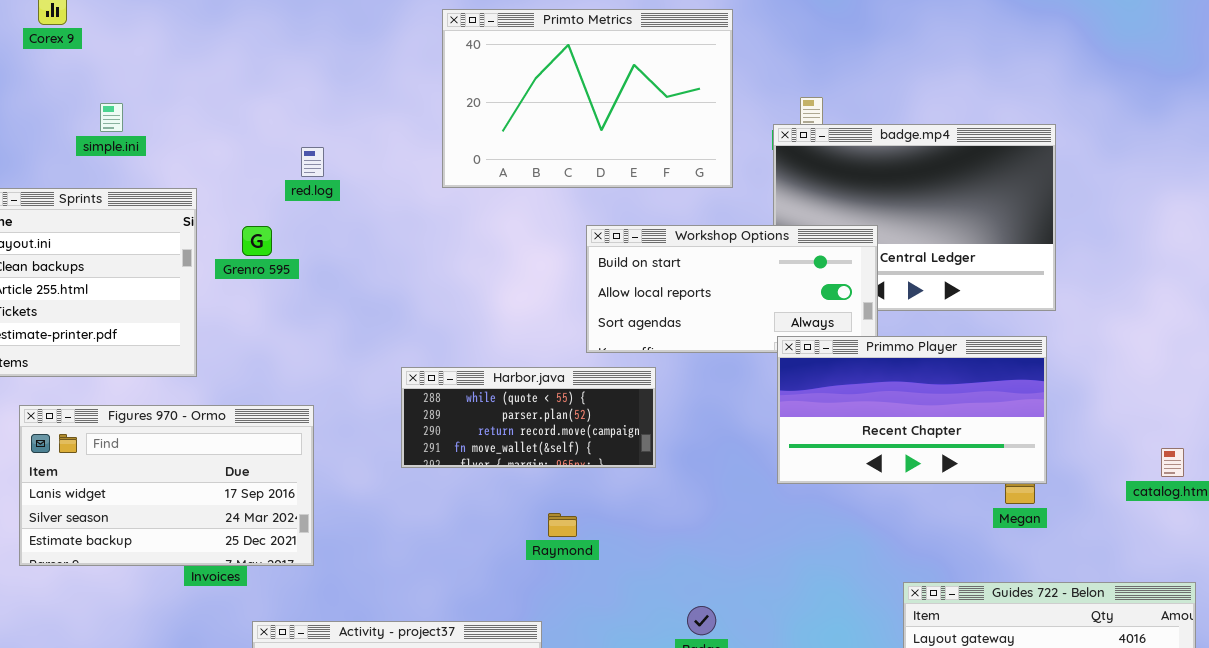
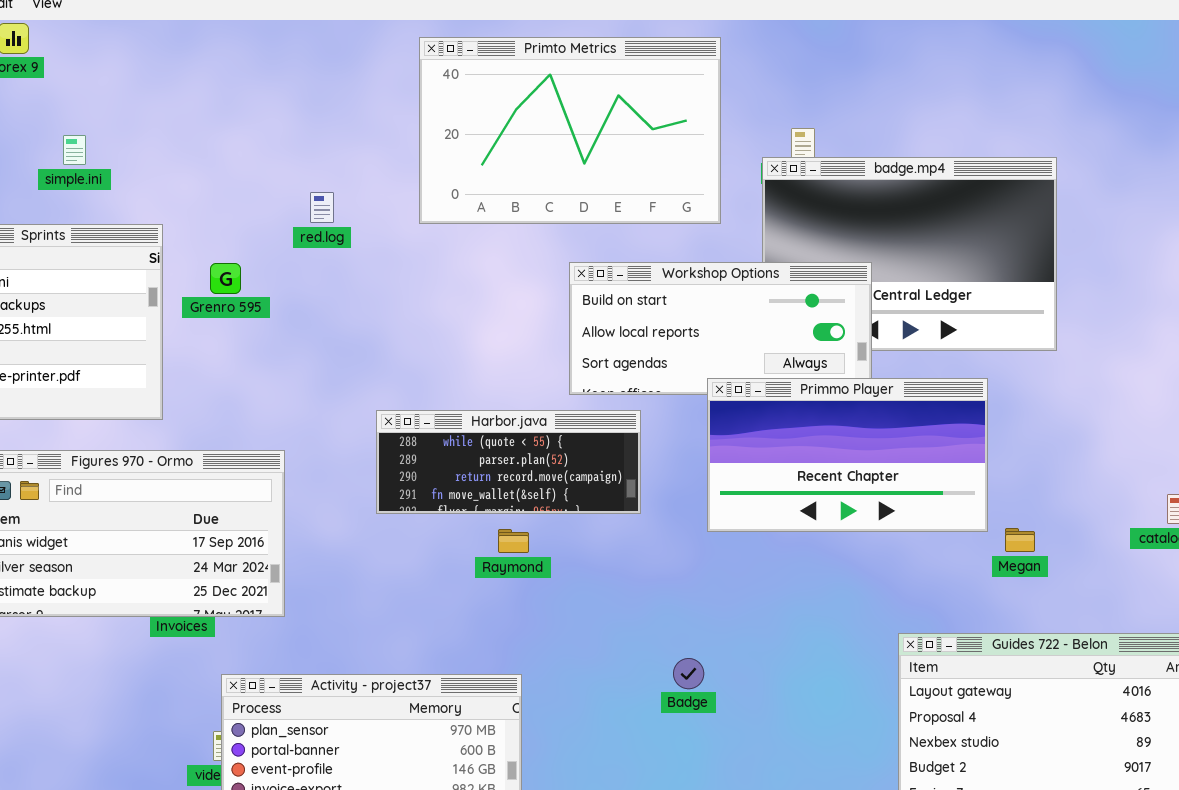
red.log: [301,147,324,177] -> [310,192,334,223], moved
Primmo Player: [777,336,1047,484] -> [707,378,988,532], moved
Raymond: [548,513,577,537] -> [498,529,529,553], moved

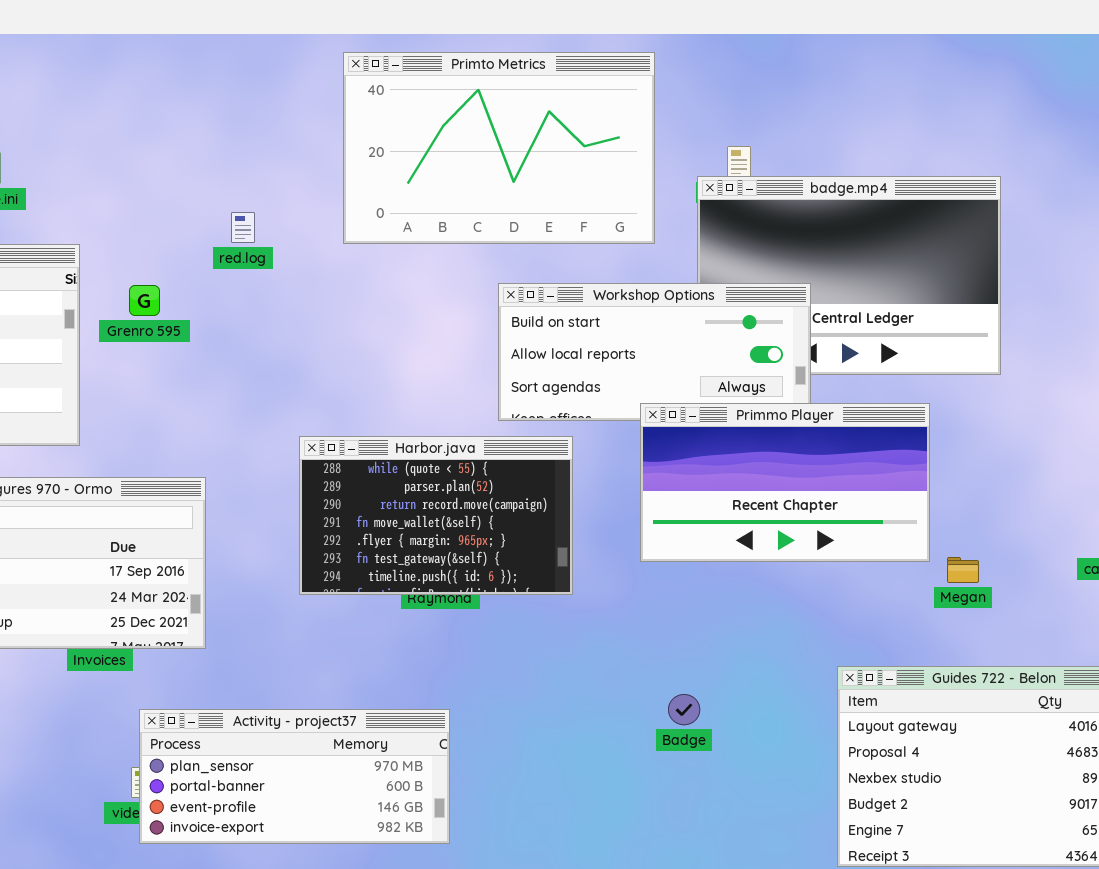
Harbor.java: [376,410,641,514] -> [299,436,573,595], resized
Badge: [673,658,704,689] -> [668,694,700,725], moved

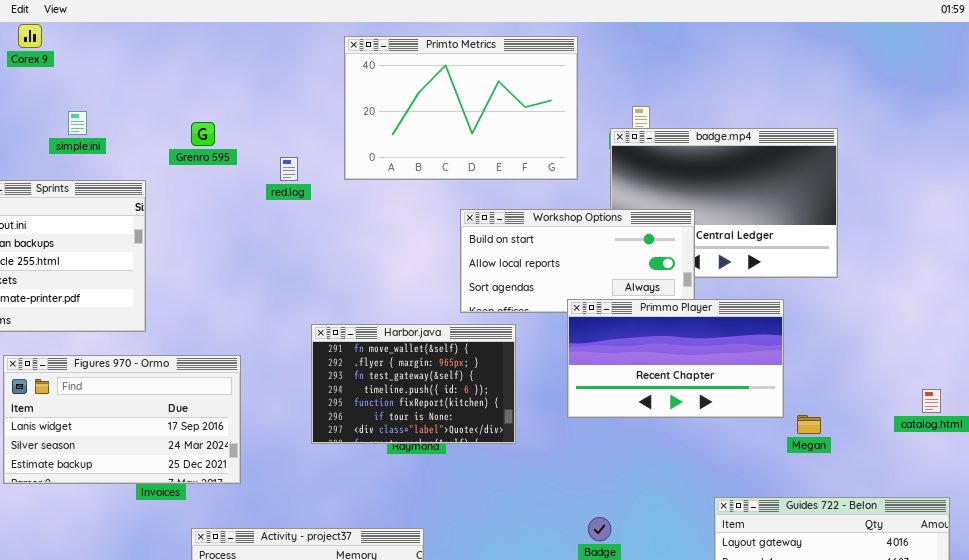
red.log: [231,212,255,243] -> [280,157,298,181], moved
Grenro 595: [129,285,160,316] -> [191,122,215,146], moved
Harbor.java: [299,436,573,595] -> [311,324,516,444], scrolled down 3 rows

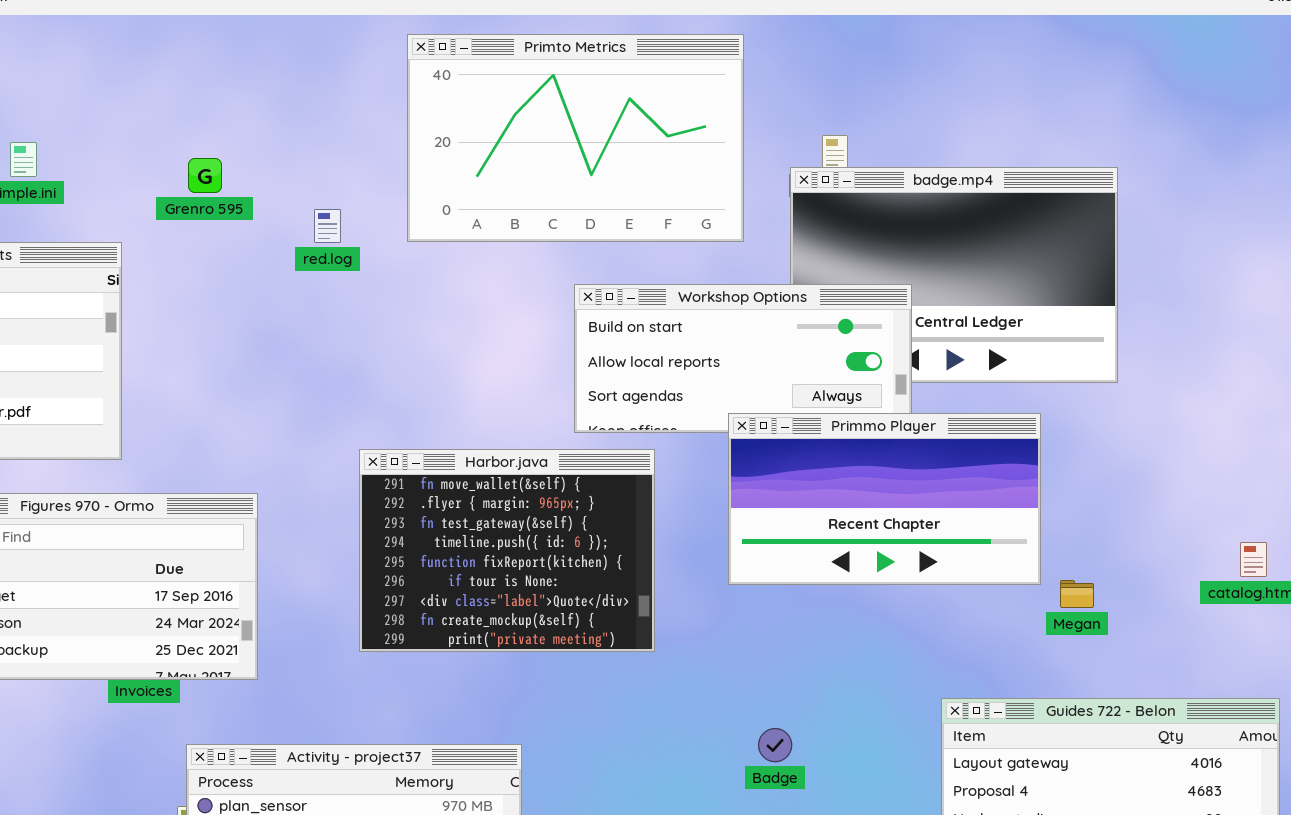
Harbor.java: [311,324,516,444] -> [359,449,655,652], resized

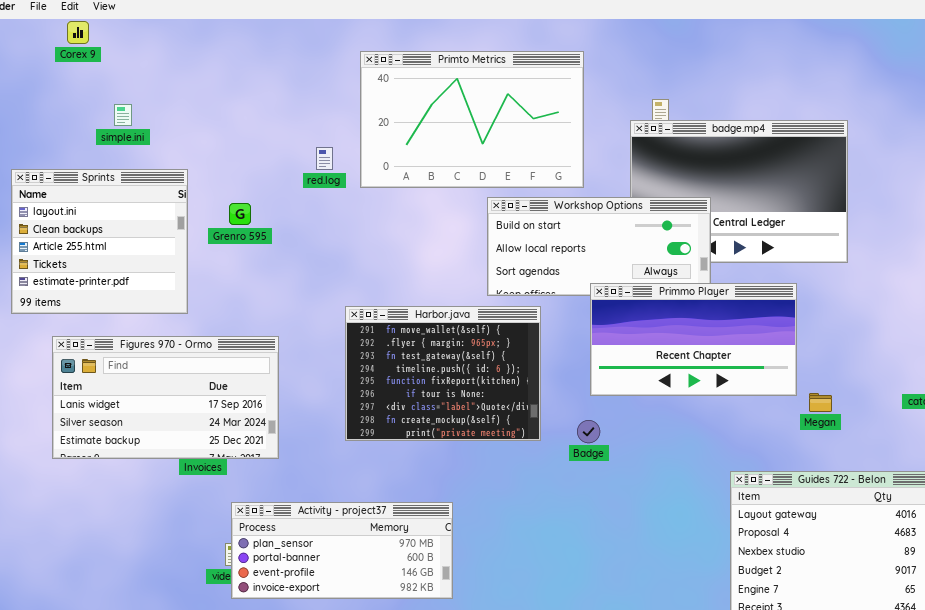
Primto Metrics: [407,34,744,242] -> [360,51,584,188], moved
Grenro 595: [188,158,222,193] -> [229,203,251,225], moved
Badge: [758,728,792,762] -> [577,420,600,443], moved

